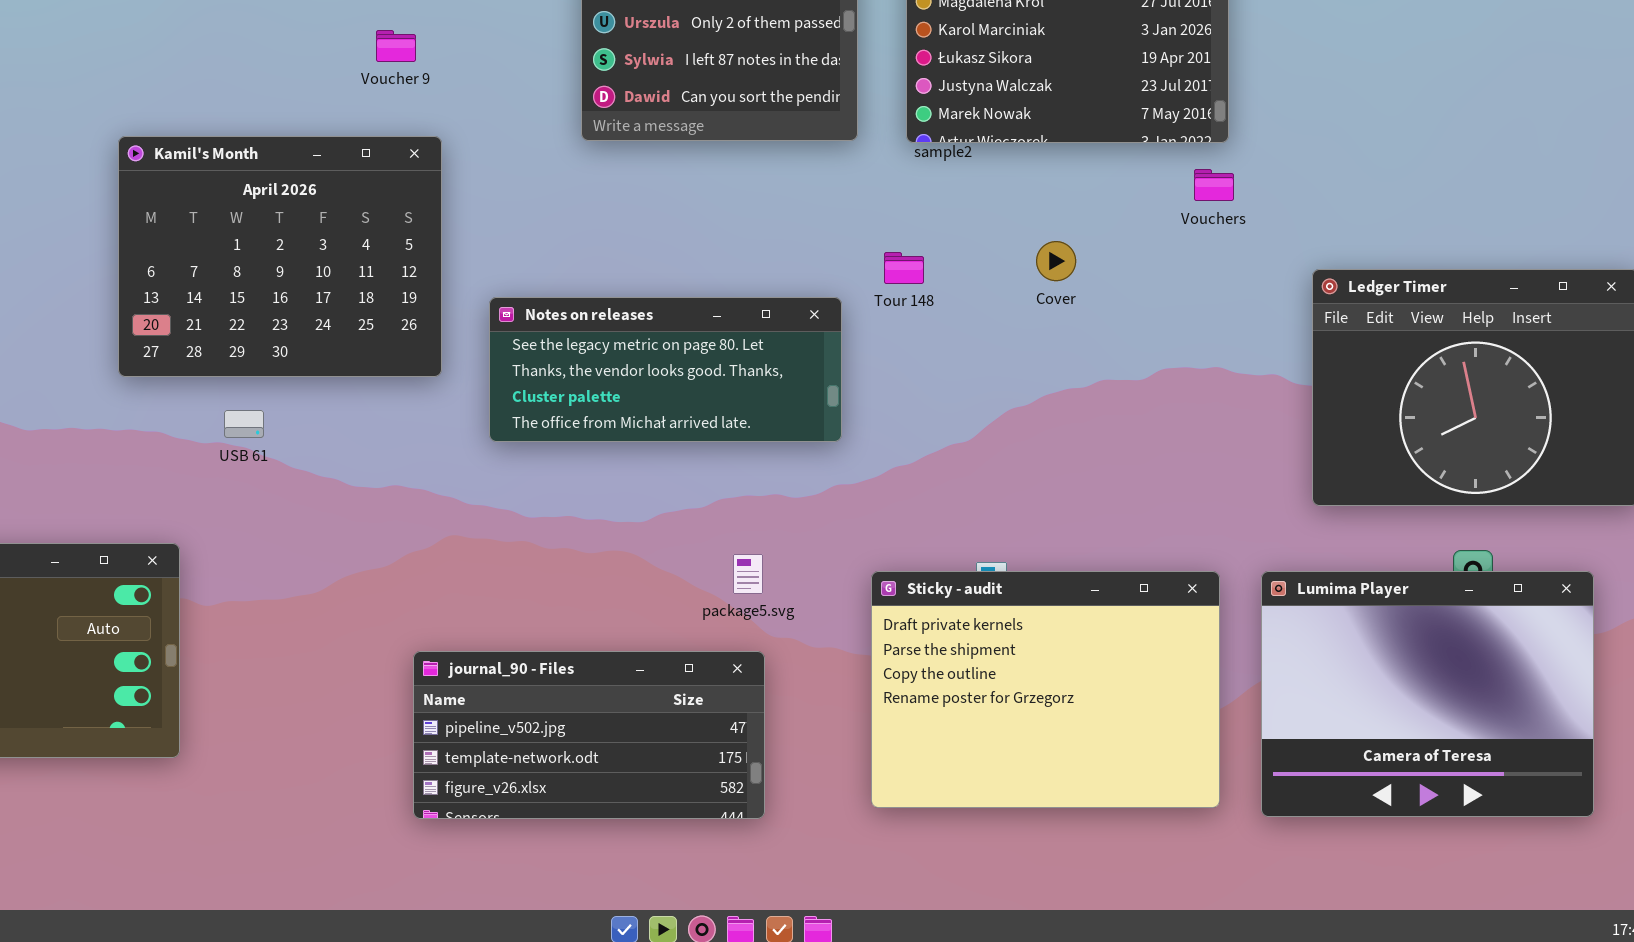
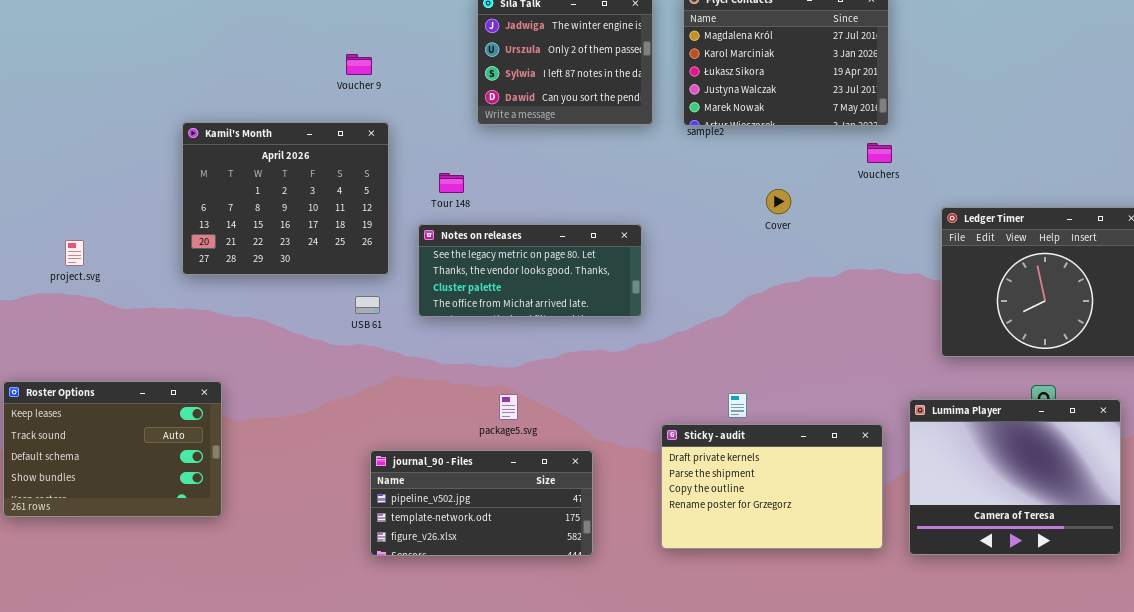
Tour 148: [884,252,924,284] -> [439,173,464,193], moved
USB 61: [224,410,264,438] -> [355,296,380,314], moved
package5.svg: [733,554,763,594] -> [499,394,518,420], moved
Sticky - audit: [871,571,1220,808] -> [661,424,883,549], resized

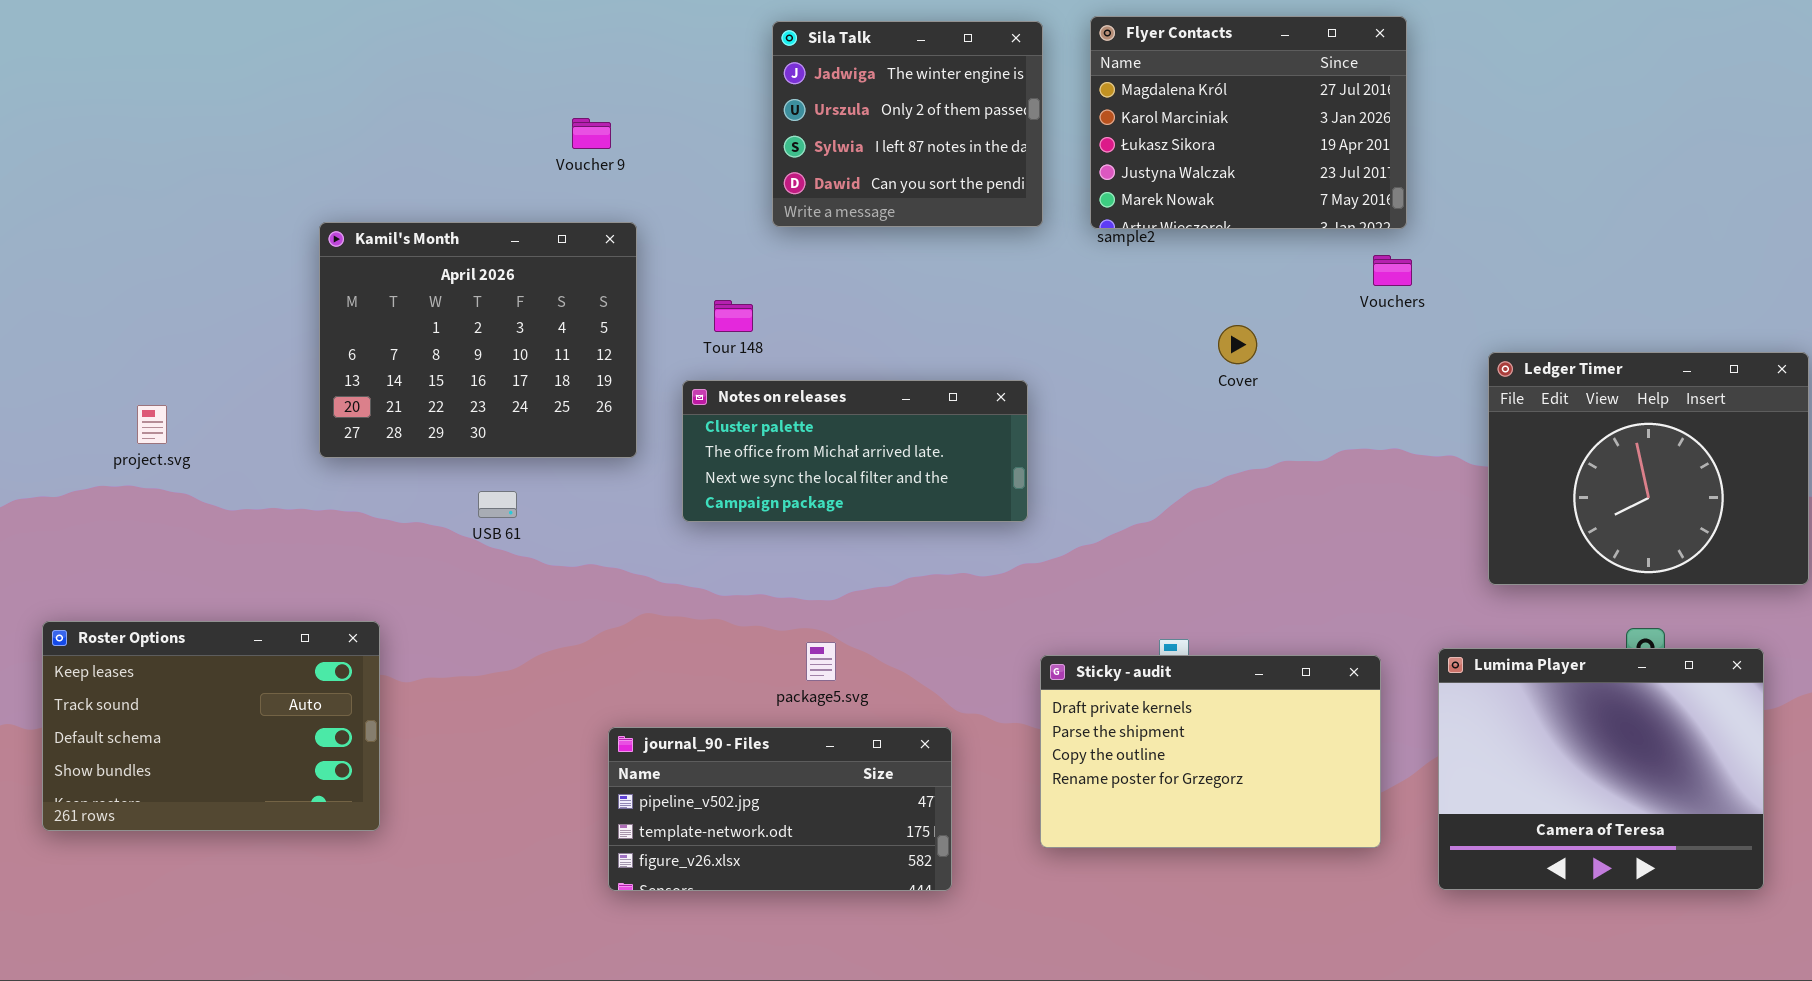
Notes on releases: [418,224,642,317] -> [682,380,1028,522], scrolled down 2 rows
USB 61: [355,296,380,314] -> [478,491,517,518], moved
Sticky - audit: [661,424,883,549] -> [1040,655,1381,848], moved

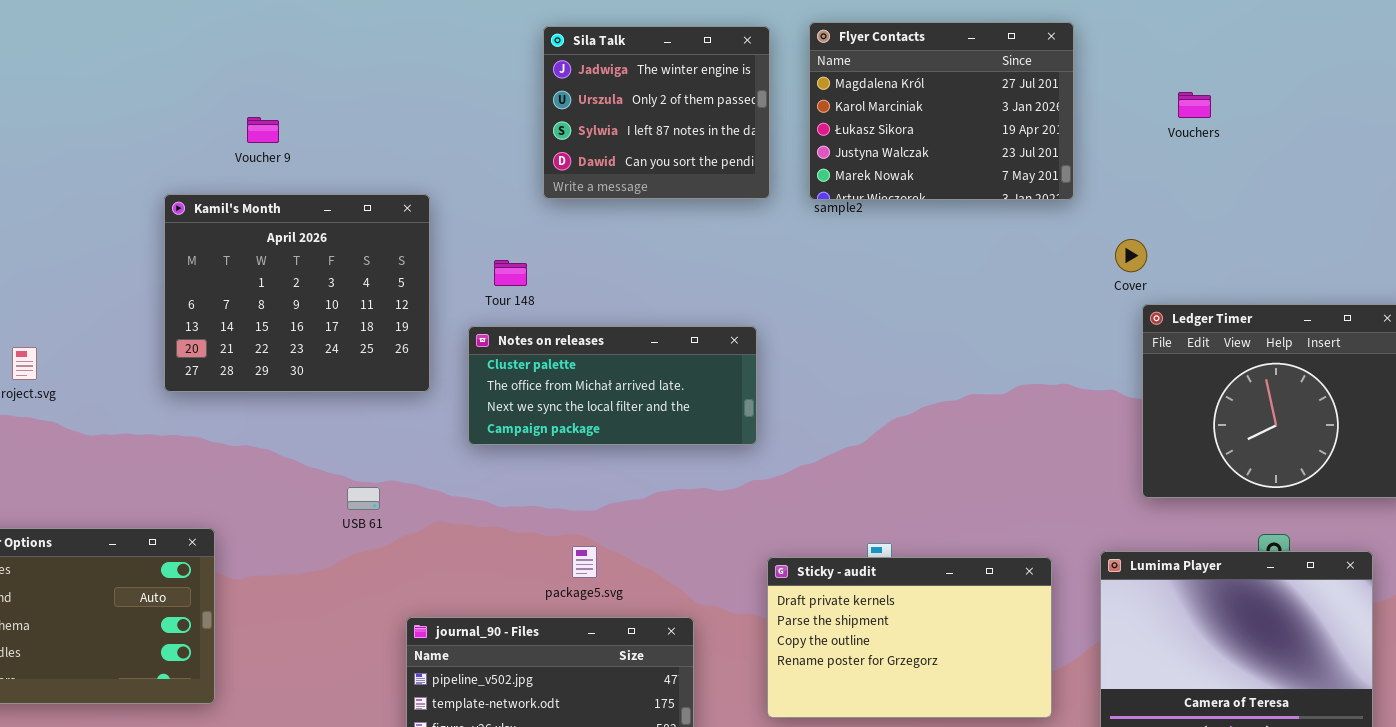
Voucher 9: [572,118,611,149] -> [247,117,279,143], moved
Vouchers: [1373,255,1412,286] -> [1178,92,1211,118], moved
Cover: [1218,325,1257,364] -> [1115,239,1147,272], moved
USB 61: [478,491,517,518] -> [347,487,380,510], moved

